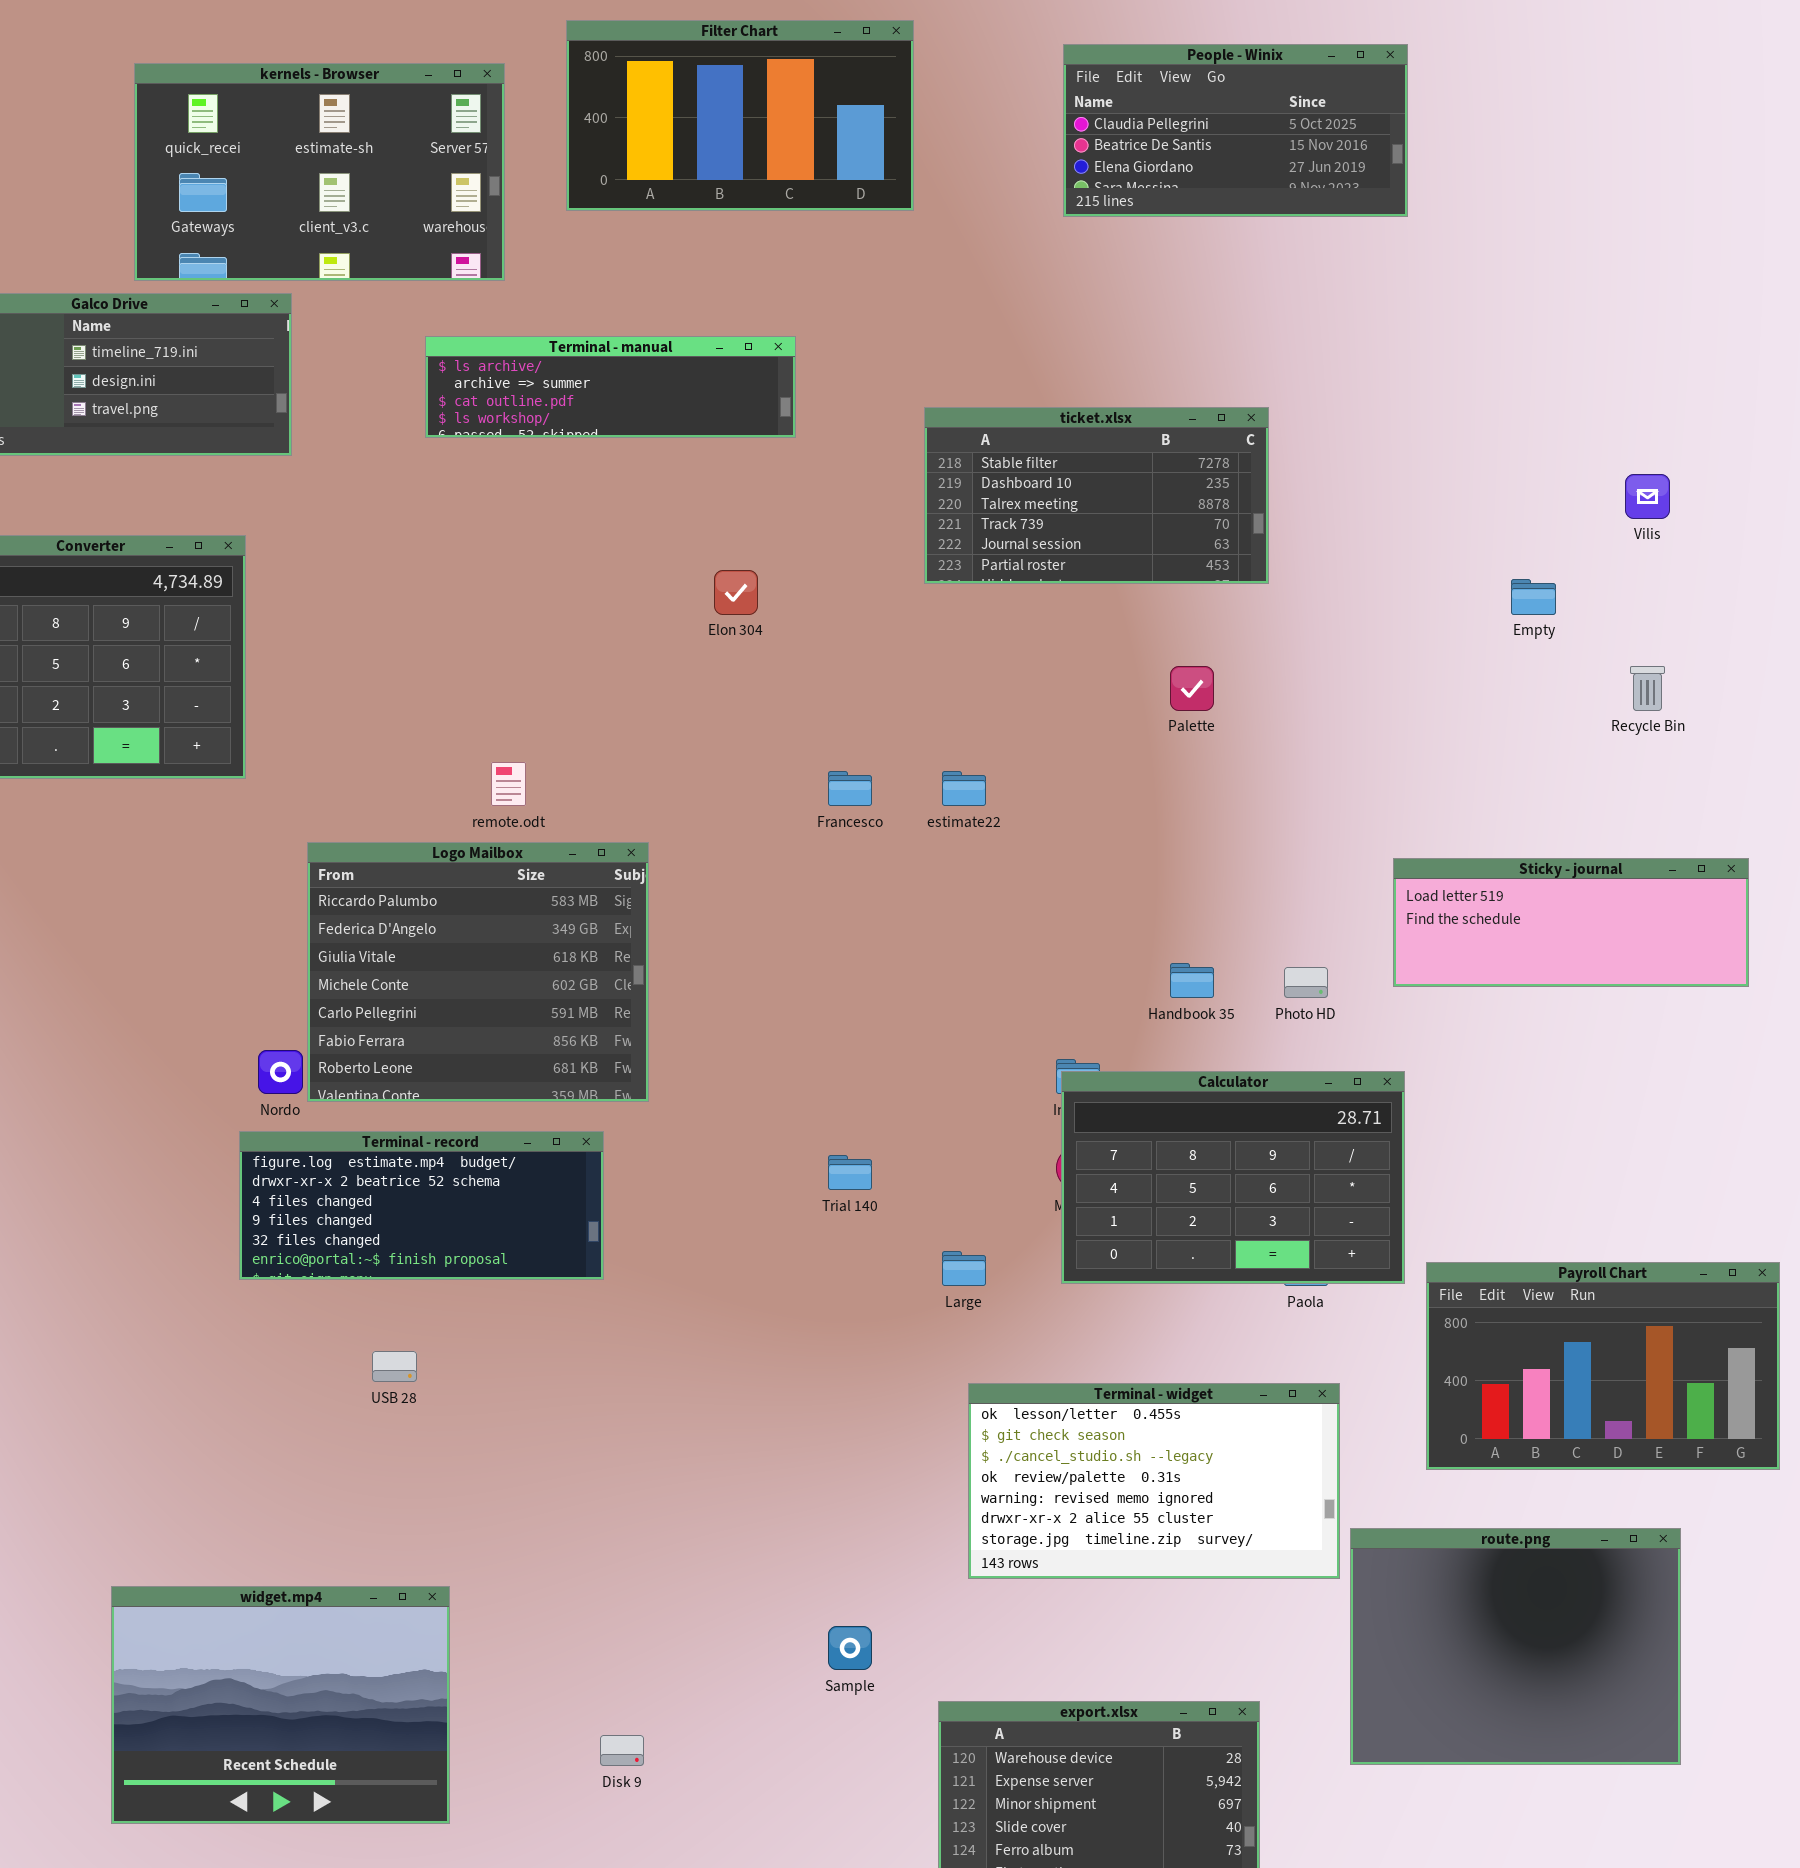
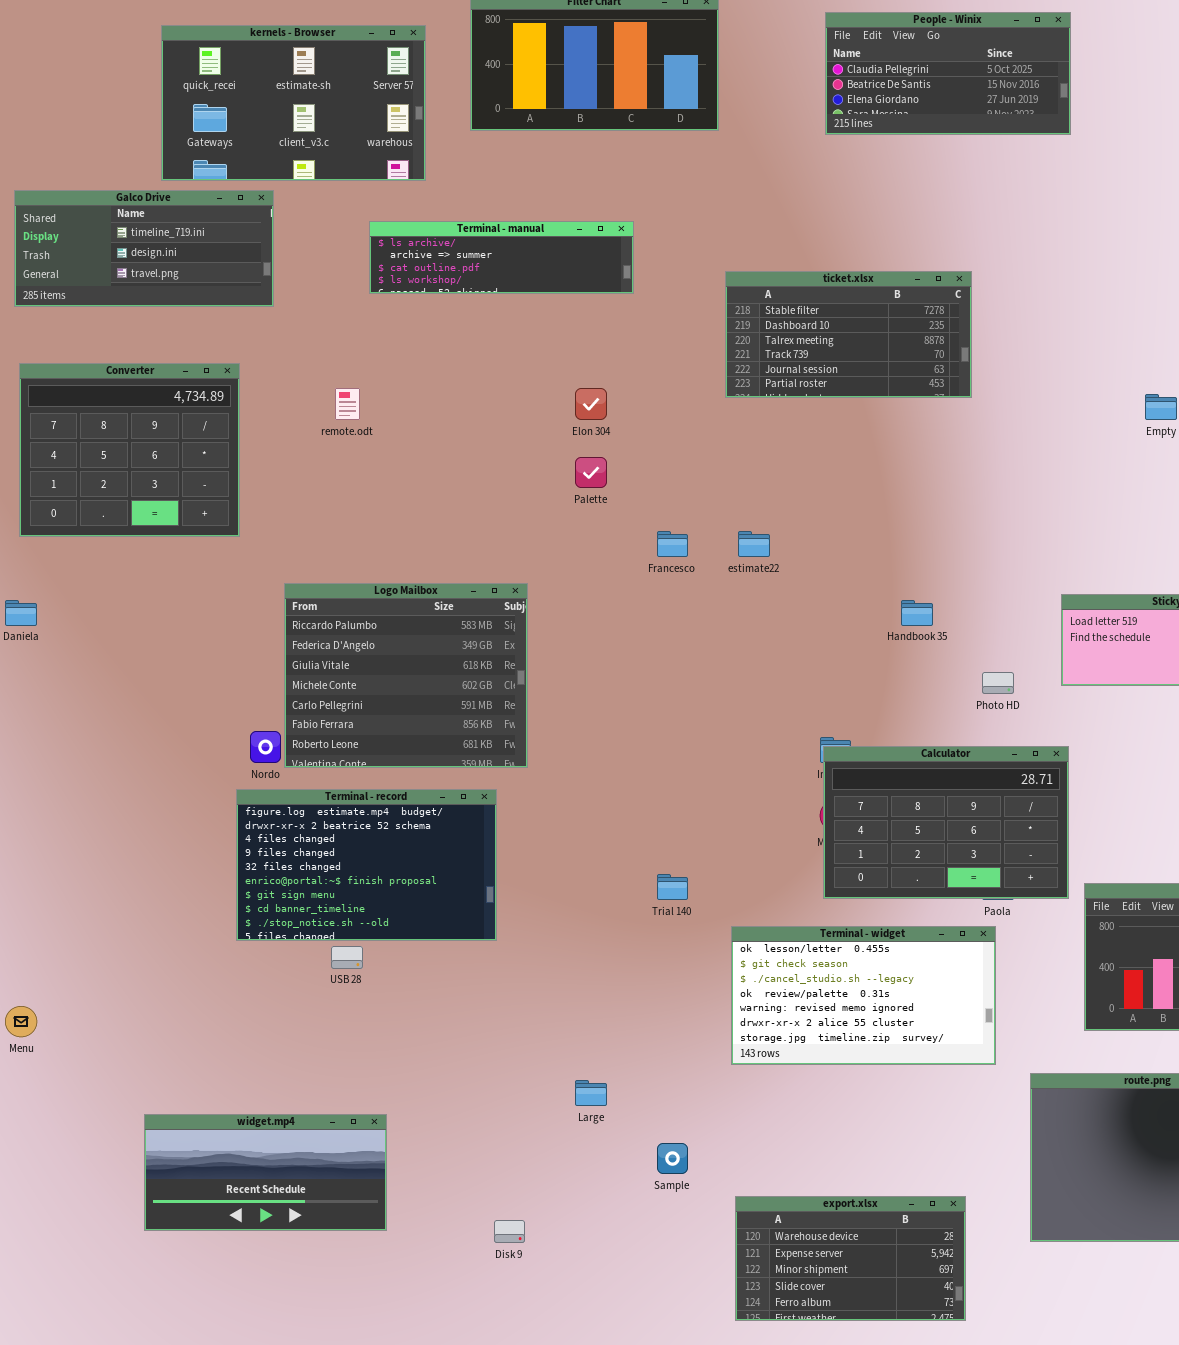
Palette: [1170,666,1214,711] -> [575,457,607,488], moved
remote.odt: [491,762,526,806] -> [335,388,360,420], moved
Handbook 35: [1170,963,1214,998] -> [901,600,933,626], moved
Terminal - record: [239,1131,604,1280] -> [236,789,497,941], resized
Trial 140: [828,1155,872,1190] -> [657,874,688,900], moved
Large: [942,1251,986,1286] -> [575,1080,607,1106], moved
Terminal - widget: [968,1383,1340,1579] -> [731,926,996,1065], moved
widget.mp4: [111,1586,450,1824] -> [144,1114,387,1231], resized

